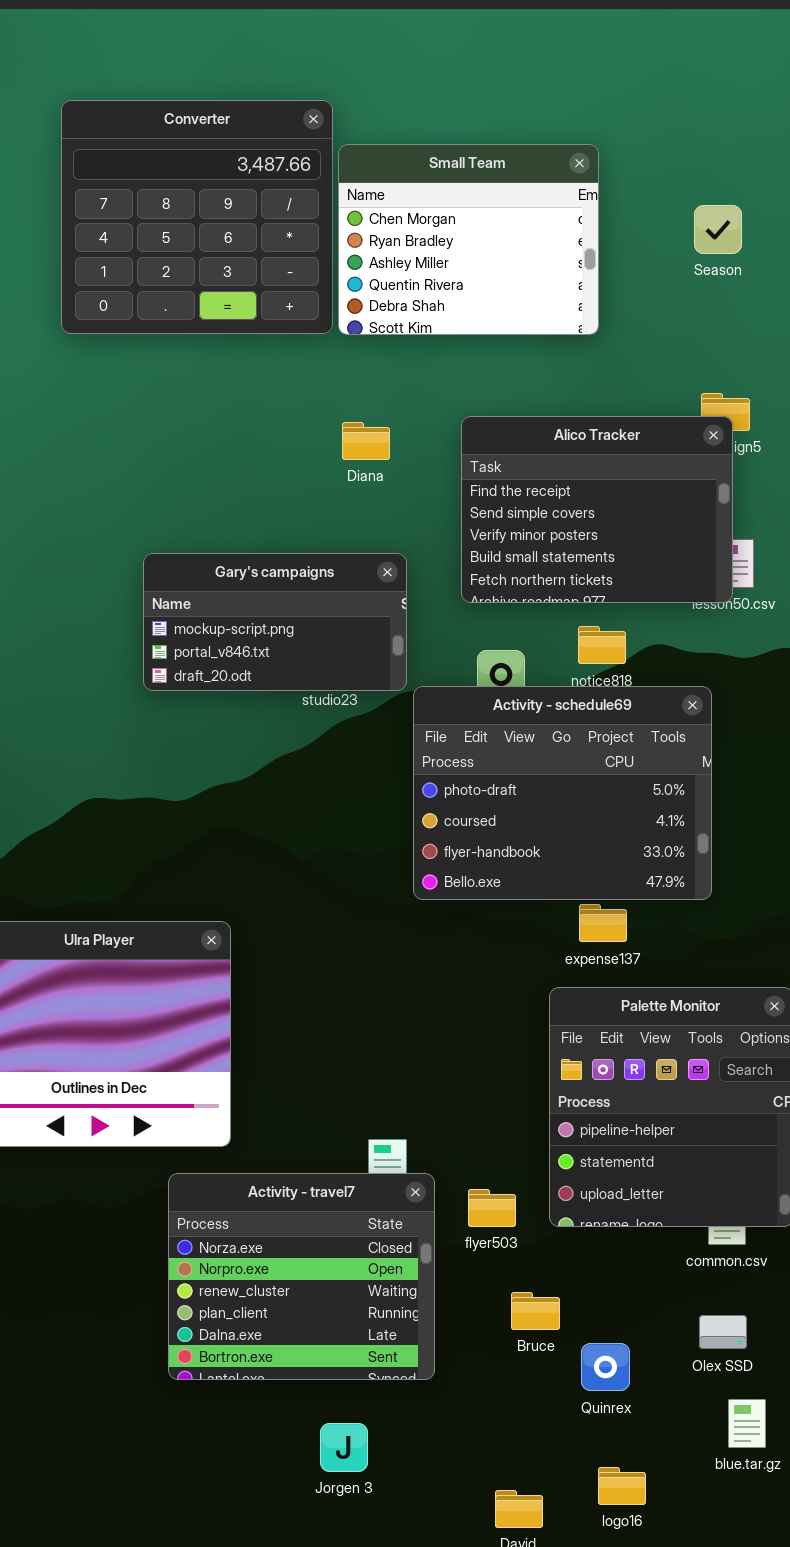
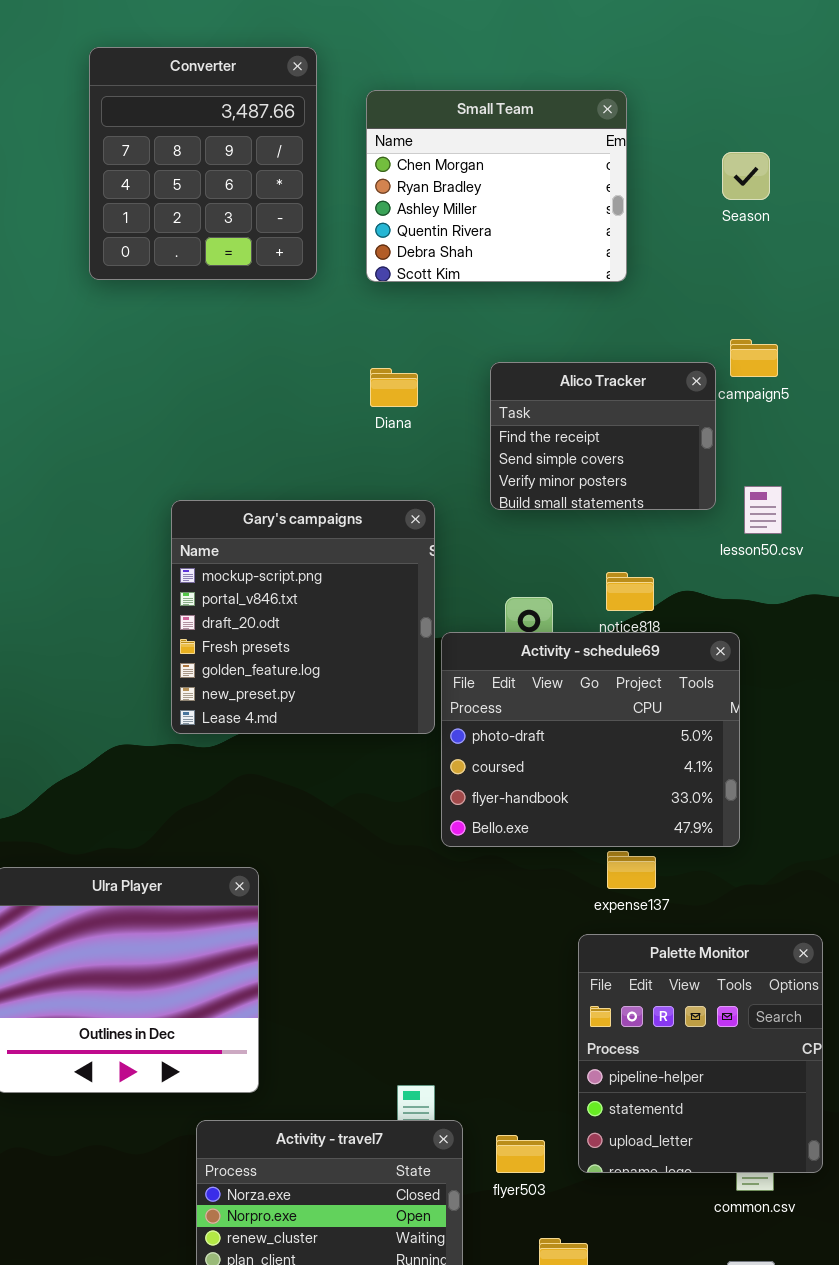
Converter: [61,100,333,334] -> [89,47,317,280], resized
Alico Tracker: [461,416,733,603] -> [490,362,716,510], resized
Gary's campaigns: [143,553,407,691] -> [171,500,435,734], resized

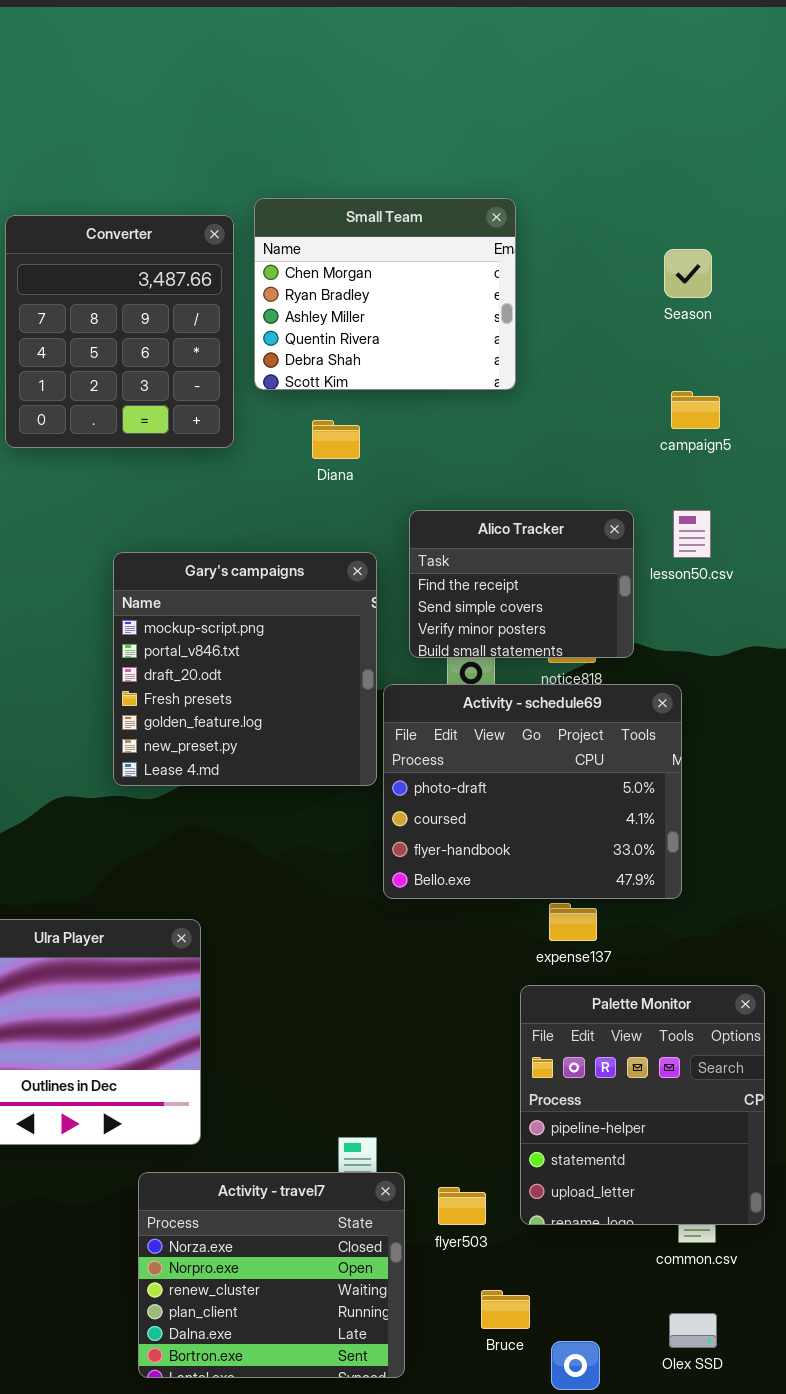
Converter: [89,47,317,280] -> [5,215,234,448], moved
Small Team: [366,90,627,282] -> [254,198,516,390], moved
Season: [722,152,770,200] -> [664,249,712,298], moved
Alico Tracker: [490,362,716,510] -> [409,510,634,658], moved
lesson50.csv: [744,486,782,534] -> [673,510,711,558], moved

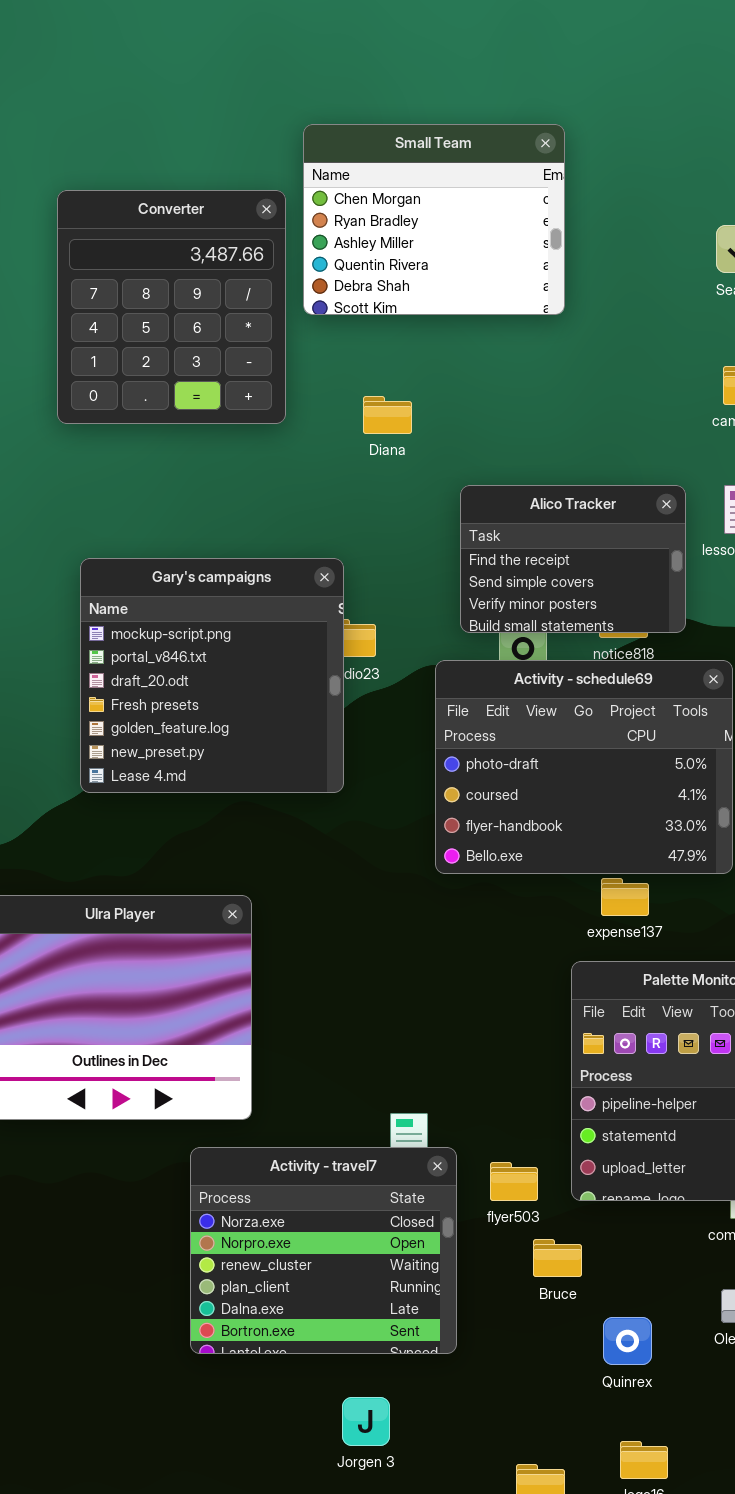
Small Team: [254,198,516,390] -> [303,124,565,315], moved
Gary's campaigns: [113,552,377,786] -> [80,558,344,793], moved
Bruce: [481,1290,530,1329] -> [533,1239,582,1277], moved

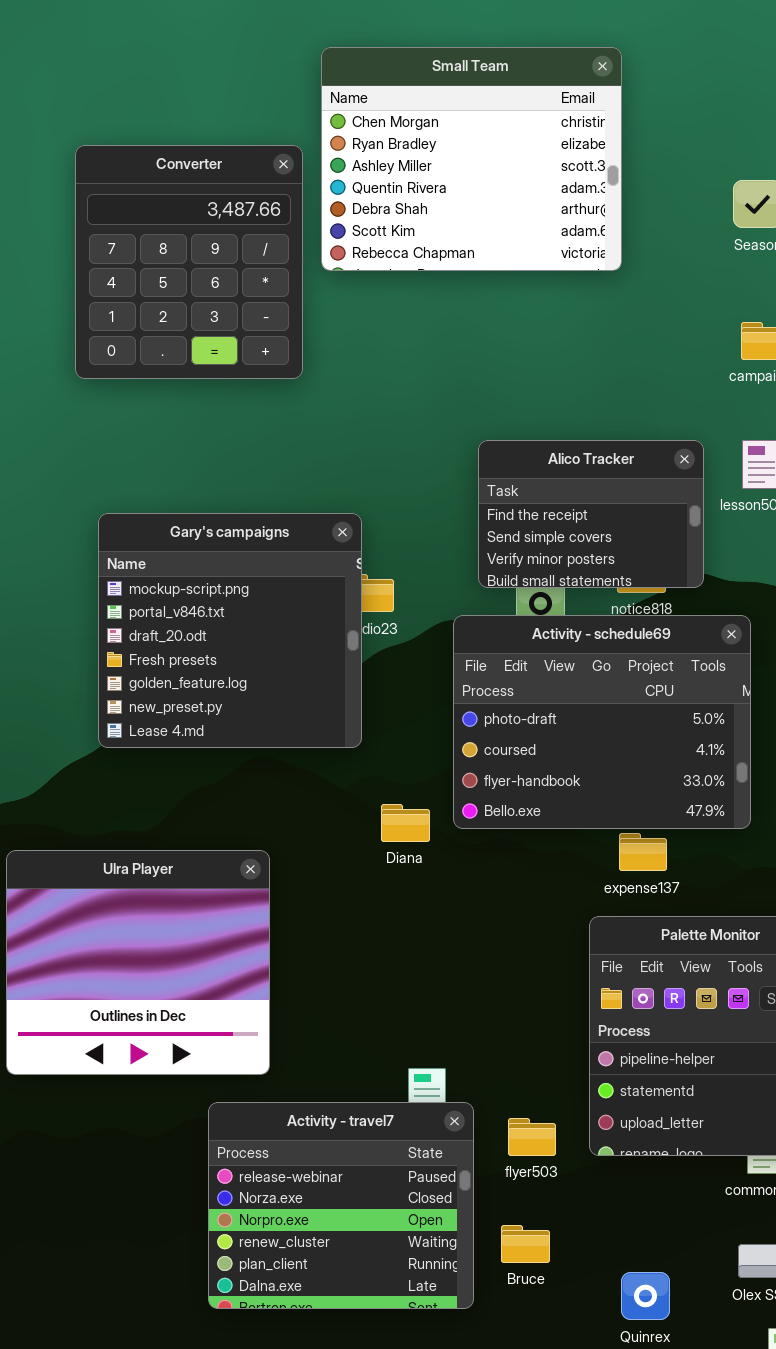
Small Team: [303,124,565,315] -> [321,47,622,271], resized
Diana: [363,396,412,434] -> [381,804,430,842], moved
Activity - travel7: [190,1147,457,1354] -> [208,1102,474,1309], scrolled up 1 row
Bruce: [533,1239,582,1277] -> [501,1225,550,1263], moved

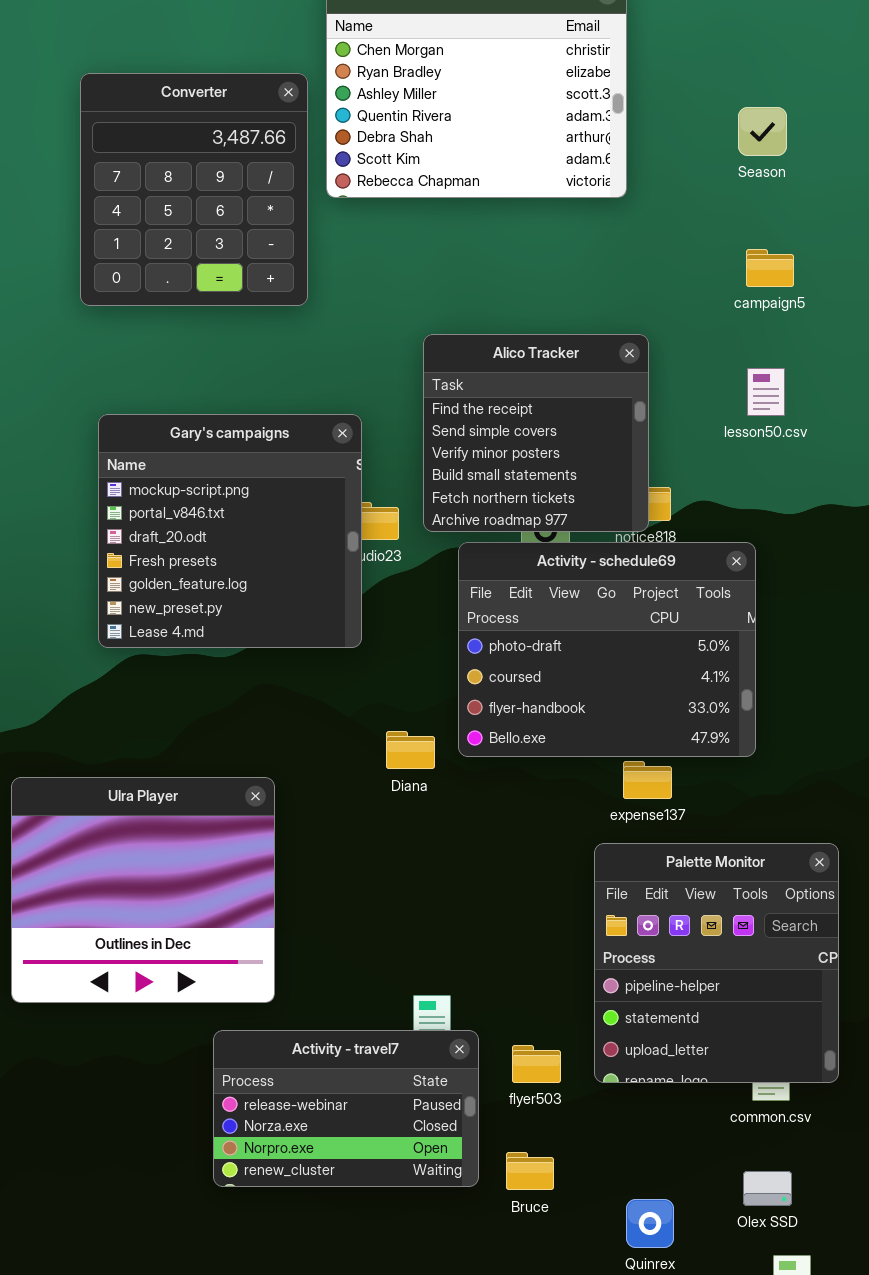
Alico Tracker: [478,440,704,588] -> [423,334,649,532], moved, resized
Gary's campaigns: [98,513,362,748] -> [98,414,362,648], moved
Activity - travel7: [208,1102,474,1309] -> [213,1030,479,1187], resized

